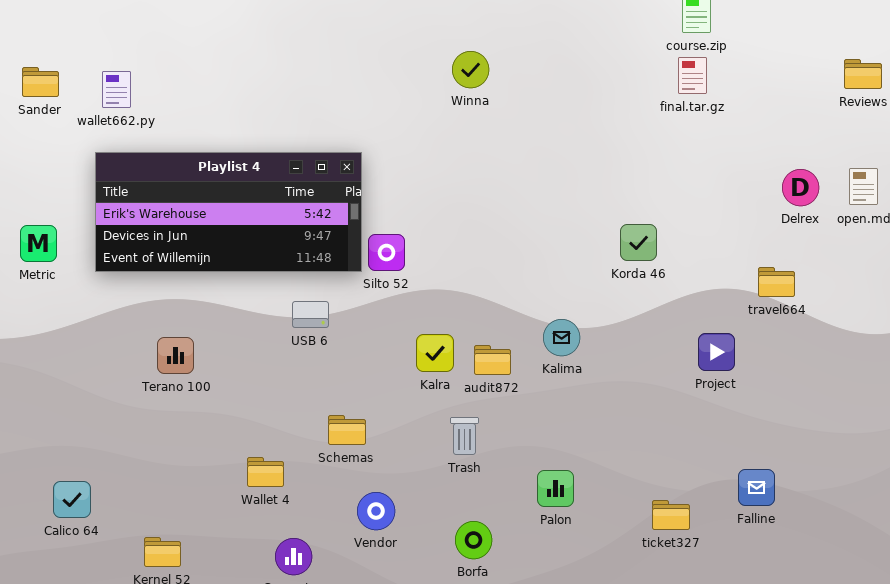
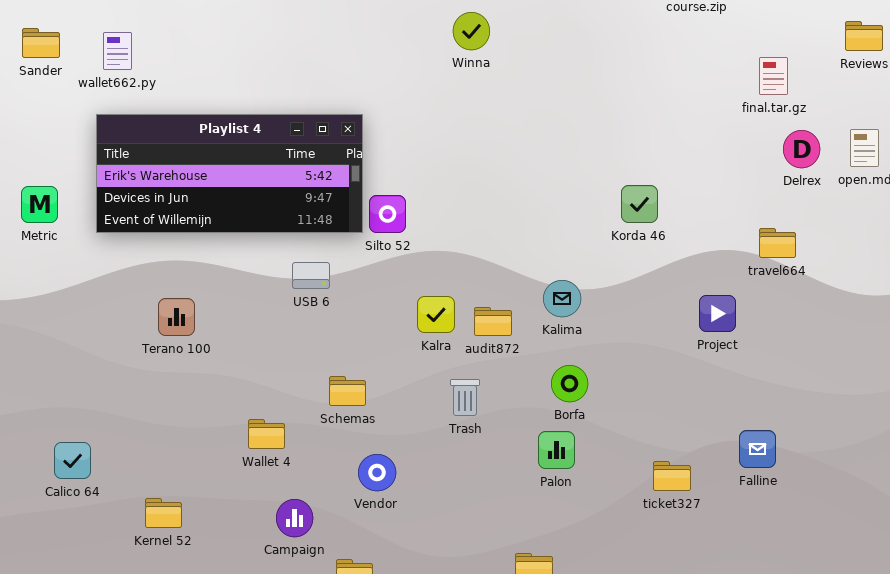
final.tar.gz: [678,57,707,94] -> [759,57,788,95], moved
Borfa: [455,521,492,559] -> [551,365,588,402], moved

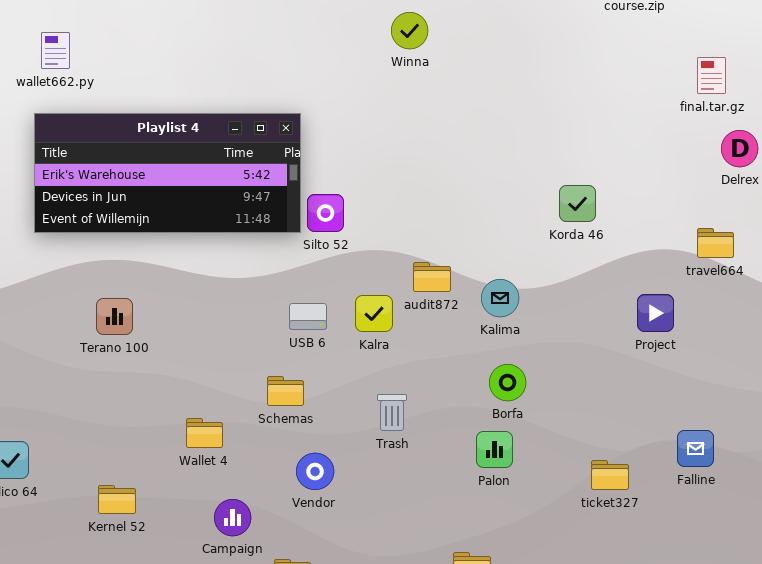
USB 6: [292,262,330,289] -> [289,303,327,330], moved
audit872: [474,307,512,336] -> [413,262,451,292], moved
Trash: [450,379,480,416] -> [377,394,407,431], moved
Kernel 52: [145,498,182,528] -> [98,485,136,514], moved

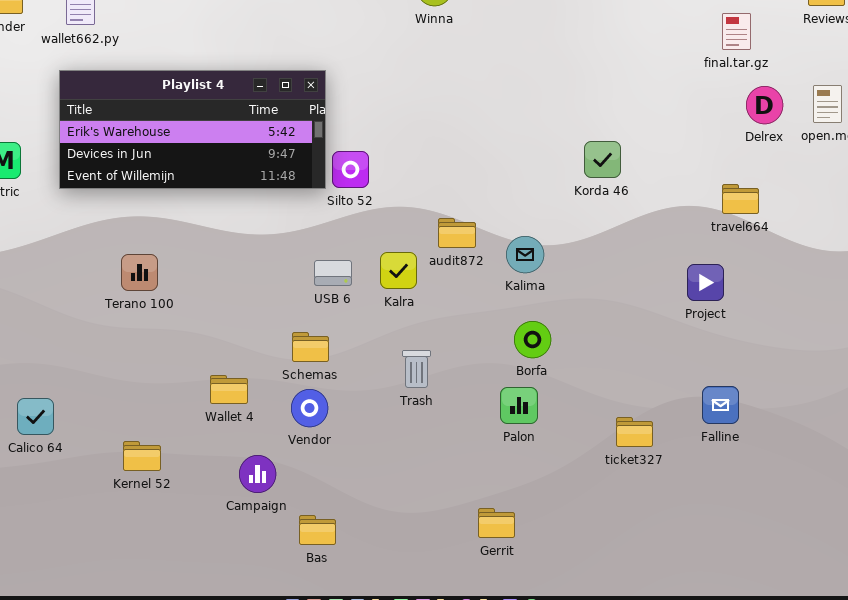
Project: [637,294,674,332] -> [687,264,724,301], moved
Vendor: [296,453,334,490] -> [291,389,328,427], moved

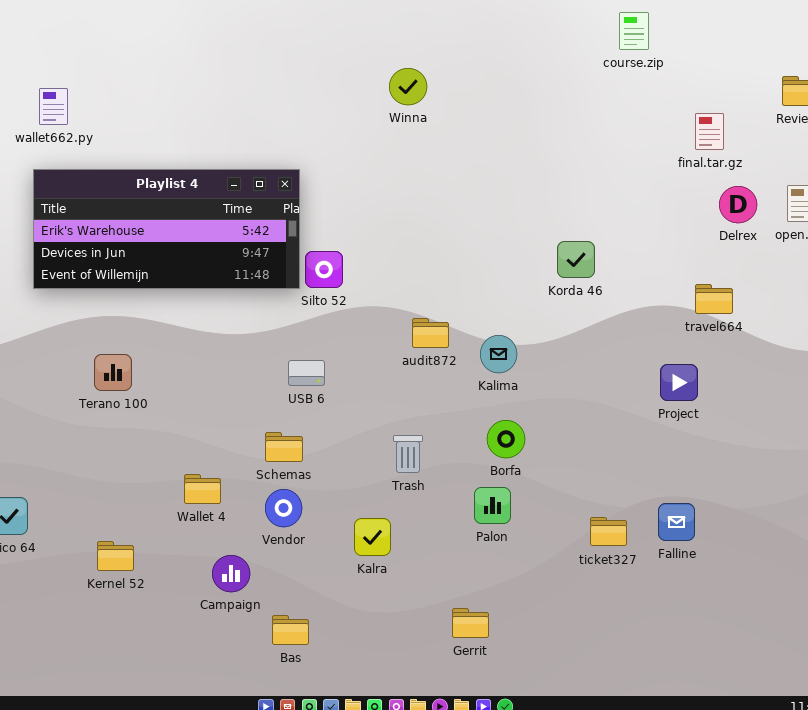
Kalra: [380,252,417,289] -> [354,518,391,556], moved
Trash: [402,350,431,388] -> [393,435,423,473], moved
Falline: [702,386,739,424] -> [658,503,695,541], moved

